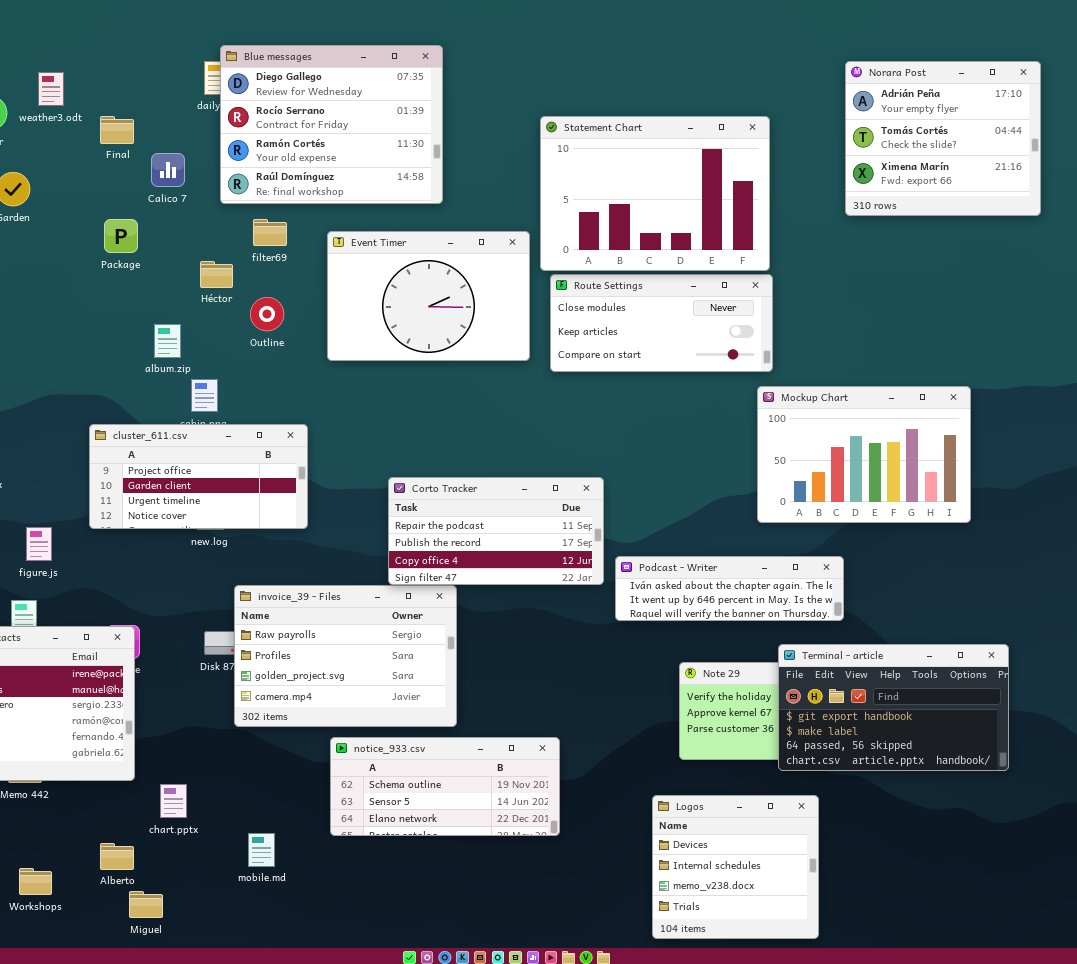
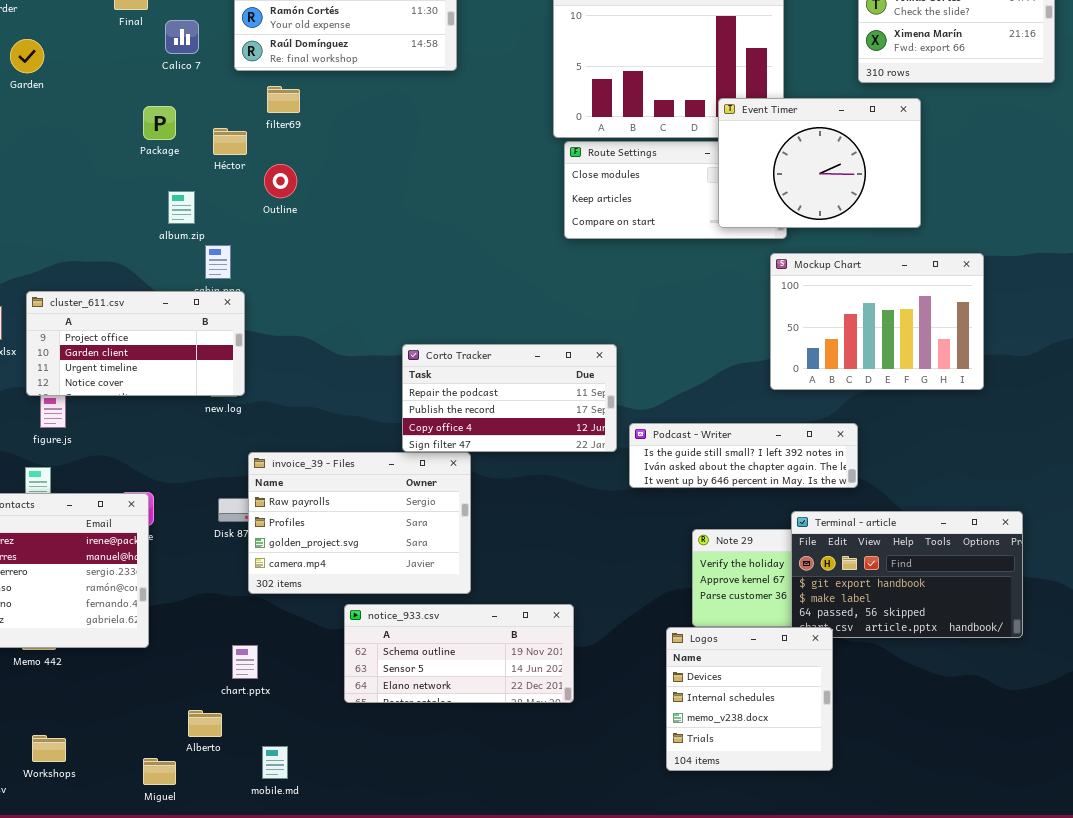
Package: [104,219,138,253] -> [143,106,176,140], moved
Event Timer: [327,231,530,361] -> [718,98,921,228], moved
cluster_611.csv: [89,424,308,529] -> [26,291,245,396], moved
Podcast - Writer: [615,556,844,621] -> [629,423,858,488], scrolled up 1 row
chart.pptx: [160,784,187,818] -> [232,645,258,679], moved
Logos: [652,795,819,939] -> [666,627,833,771], moved
mobile.md: [248,833,275,867] -> [262,746,288,779], moved
Alberto: [100,843,134,870] -> [188,710,222,737], moved

